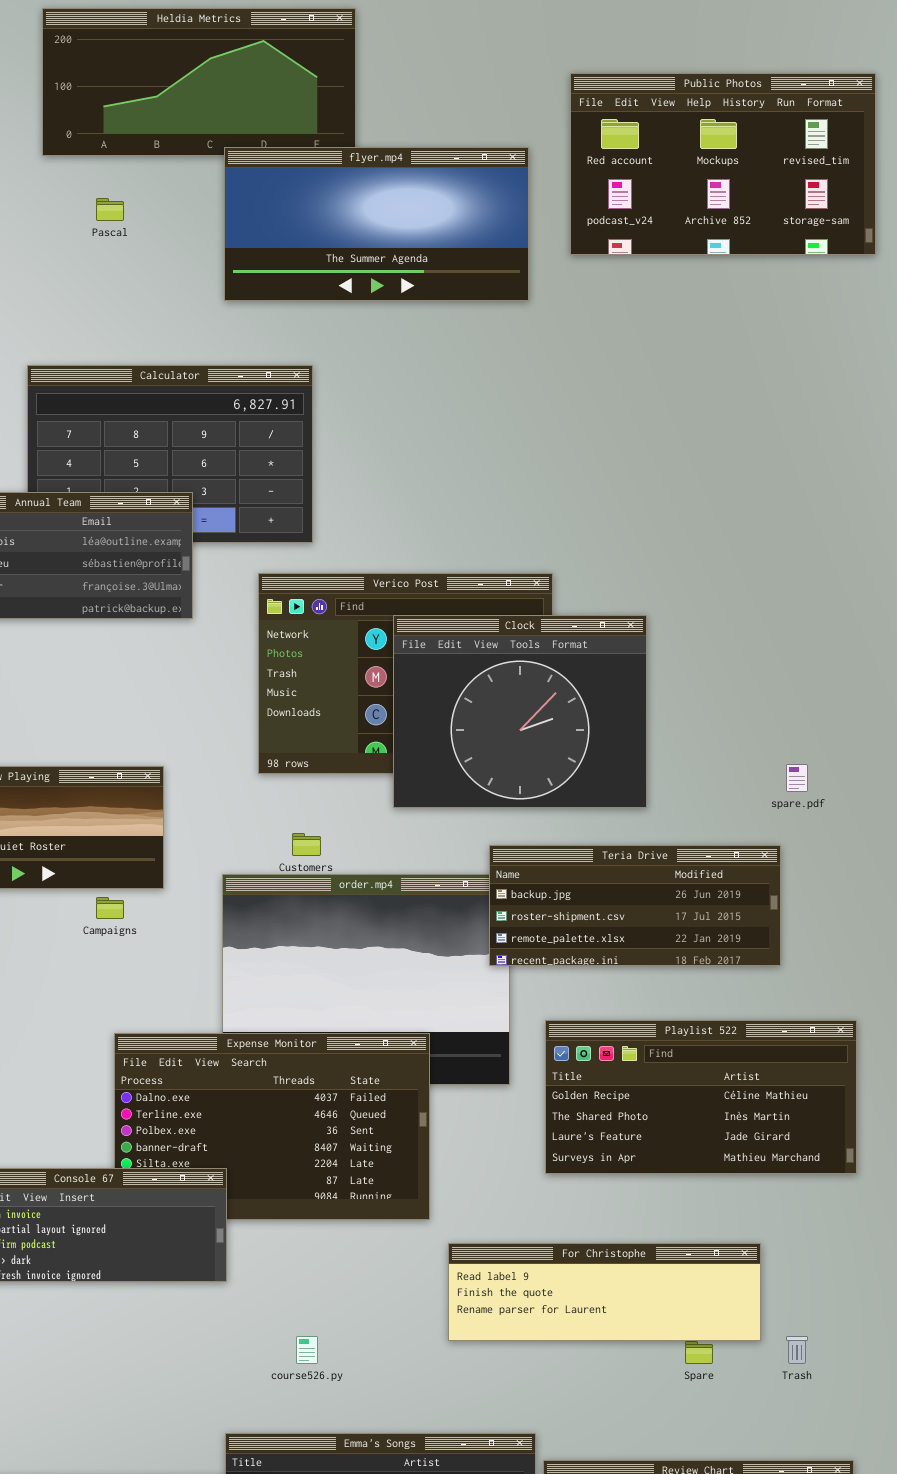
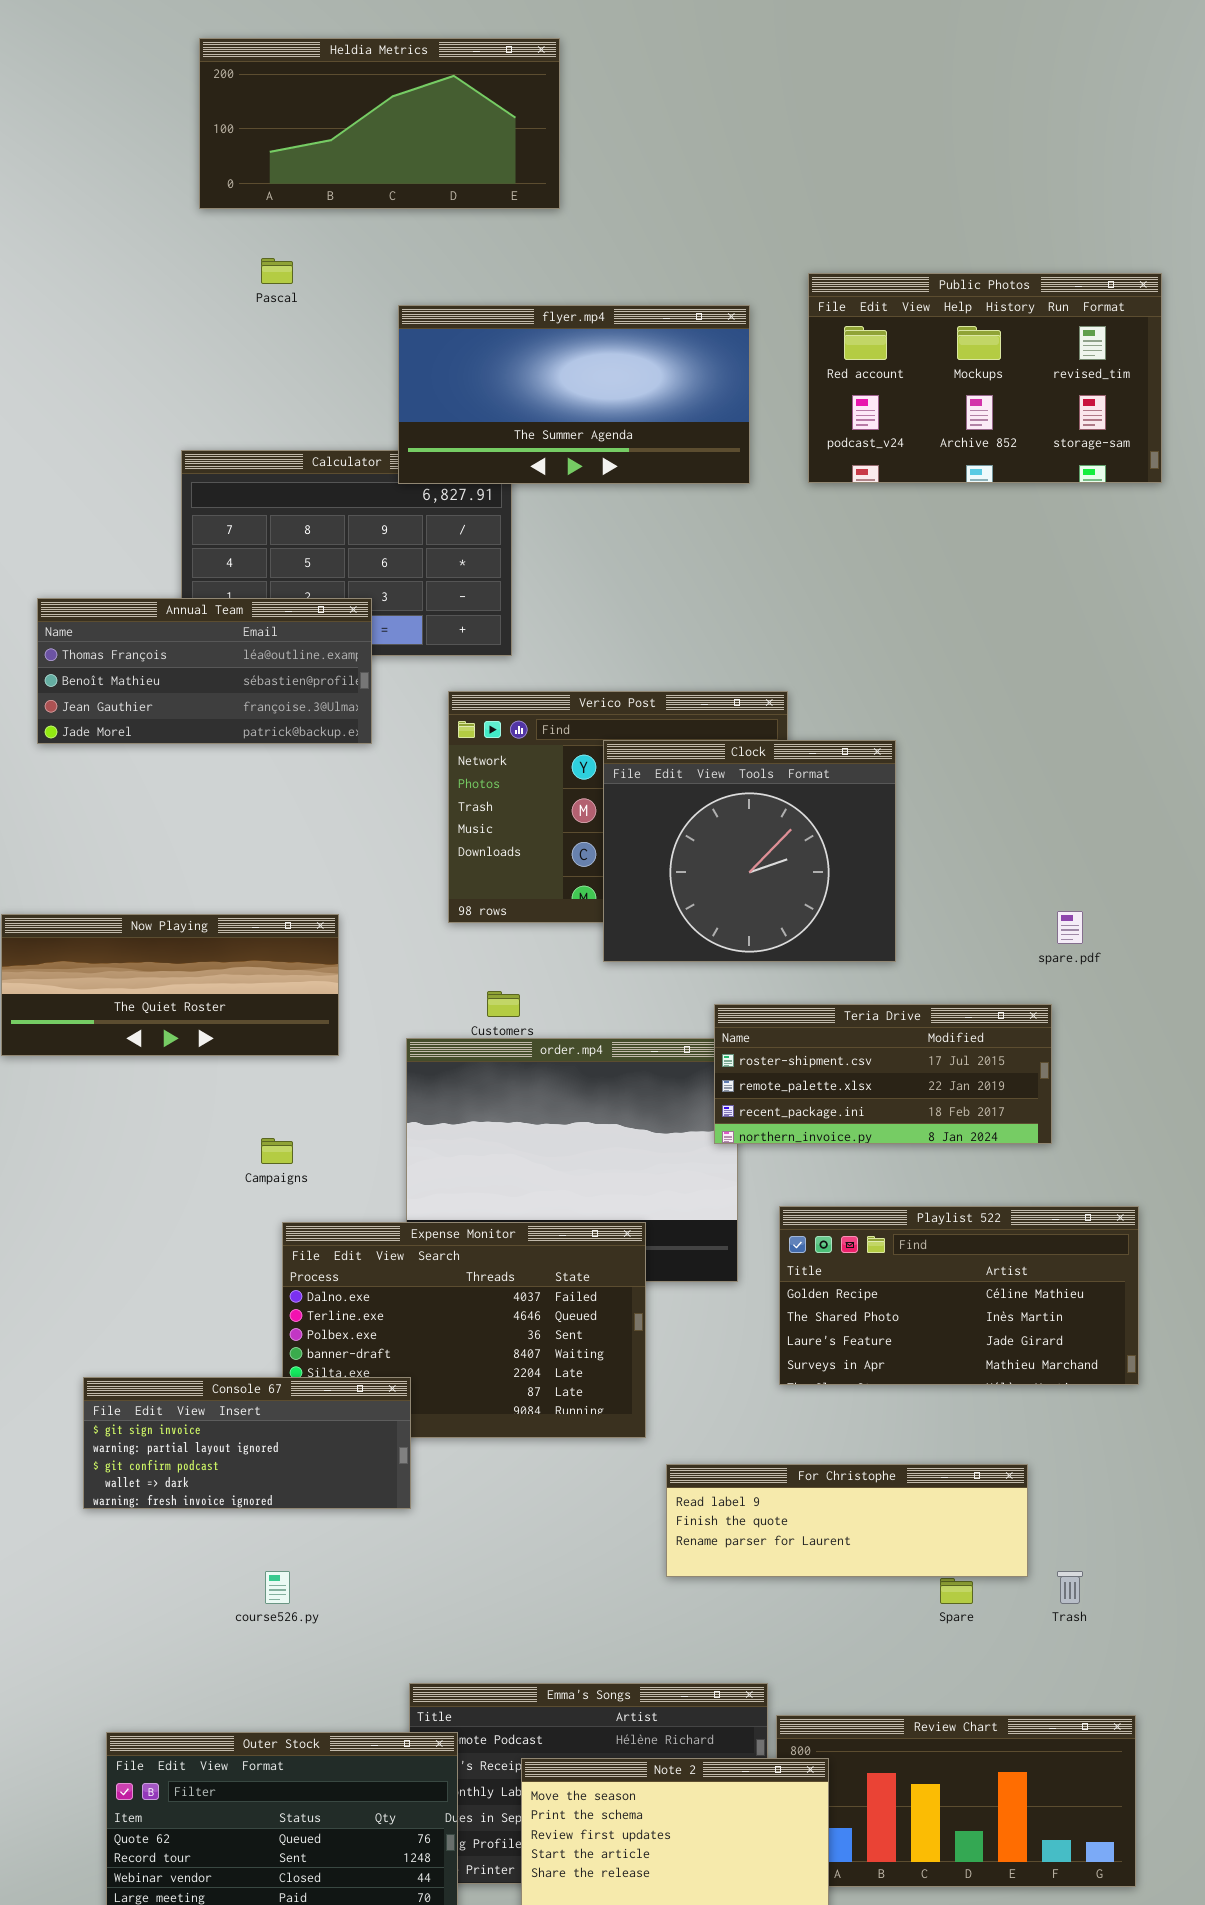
Public Photos: [570,73,876,255] -> [808,273,1162,483], moved
flyer.mp4: [224,147,529,301] -> [398,305,750,484], moved
Teria Drive: [489,845,781,966] -> [714,1004,1052,1144], scrolled down 1 row
Campaigns: [96,897,124,919] -> [261,1138,293,1164], moved
course526.py: [296,1336,318,1364] -> [265,1571,290,1604], moved

